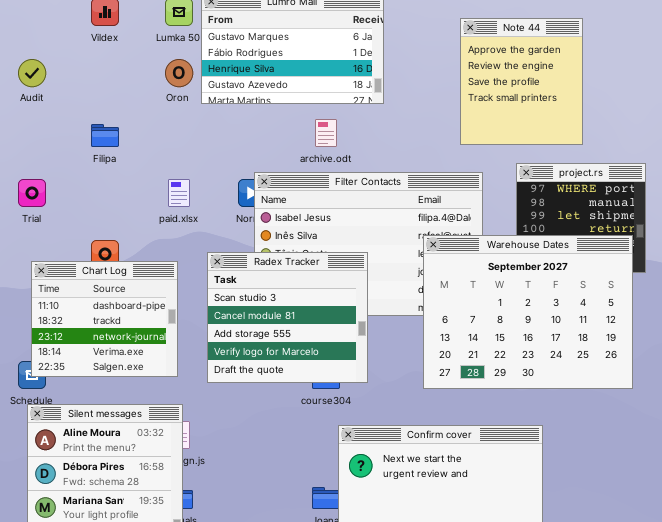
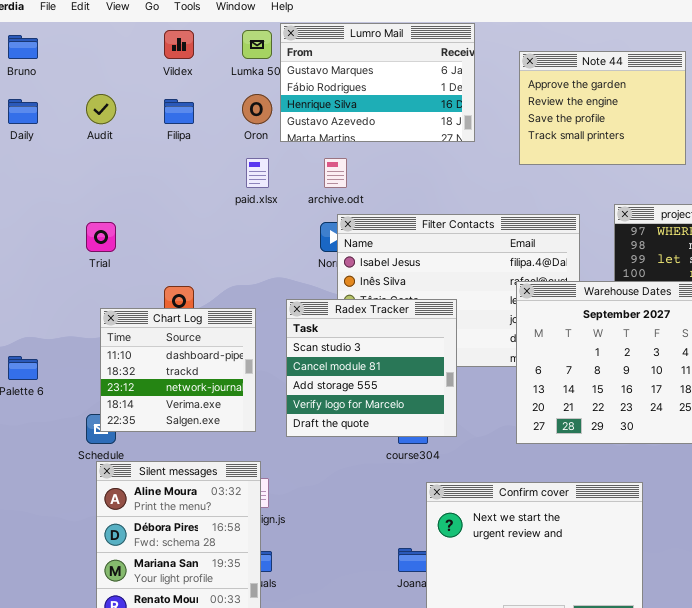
Note 44: [460,18,583,145] -> [519,51,686,165], resized
archive.odt: [315,119,337,147] -> [324,158,347,188], moved
Filipa: [91,124,119,147] -> [164,99,194,124], moved
paid.xlsx: [168,179,190,207] -> [246,158,269,188], moved

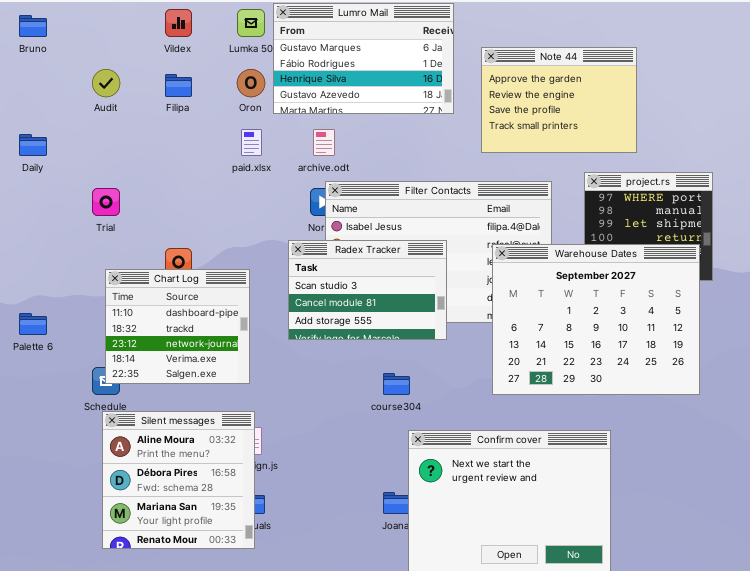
Note 44: [519,51,686,165] -> [481,47,637,153], moved
Daily: [8,99,38,124] -> [19,134,47,156], moved
Radex Tracker: [286,299,457,437] -> [288,240,447,340], moved, resized

